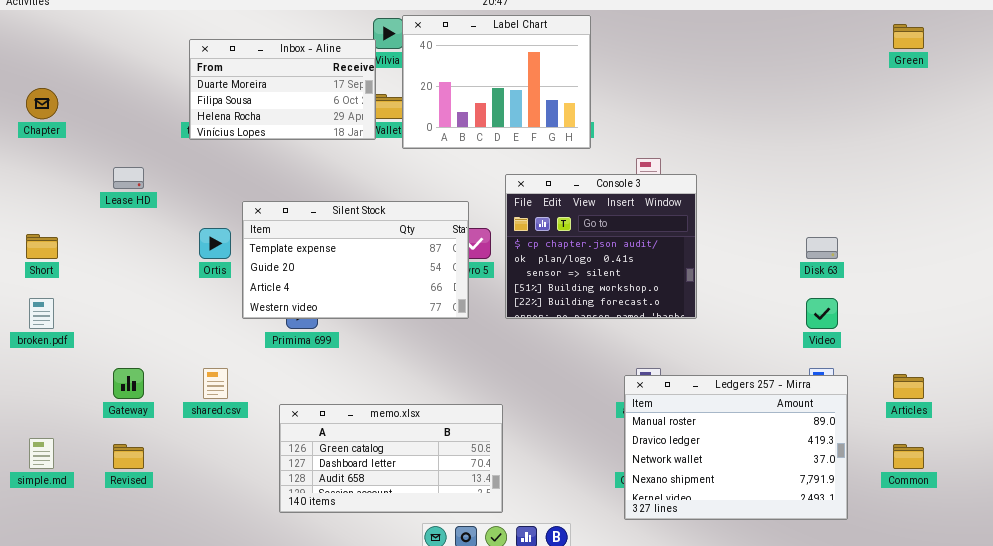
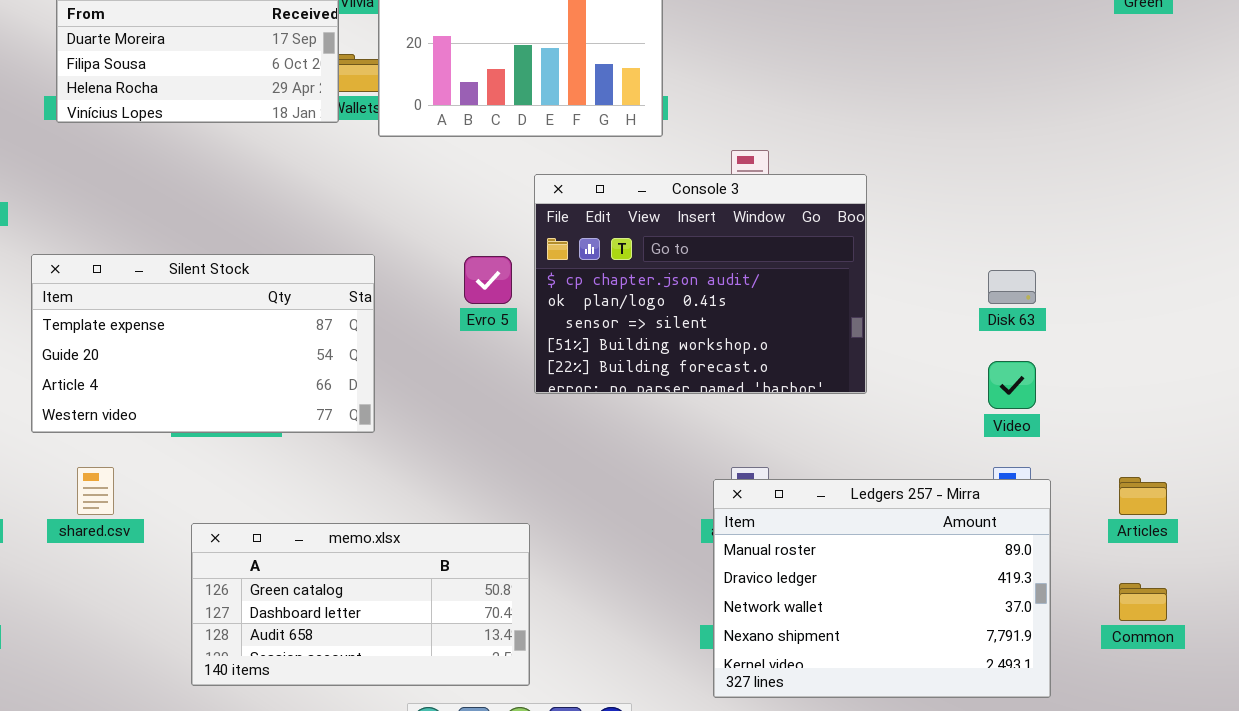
Console 3: [505,174,697,319] -> [534,174,867,394], resized
Silent Stock: [242,201,469,319] -> [31,254,375,433], moved

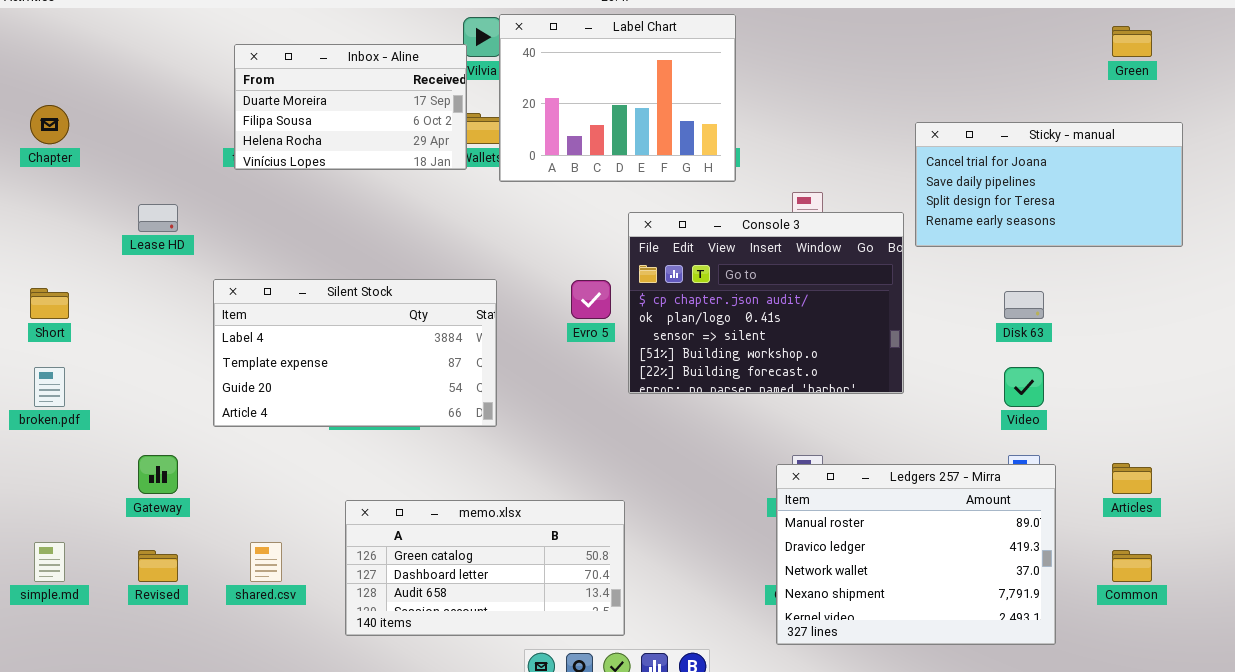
Sticky - manual: none -> [915,122,1183,247], opened
Silent Stock: [31,254,375,433] -> [213,279,497,427], scrolled up 1 row
shared.csv: [77,467,114,515] -> [250,542,282,582], moved

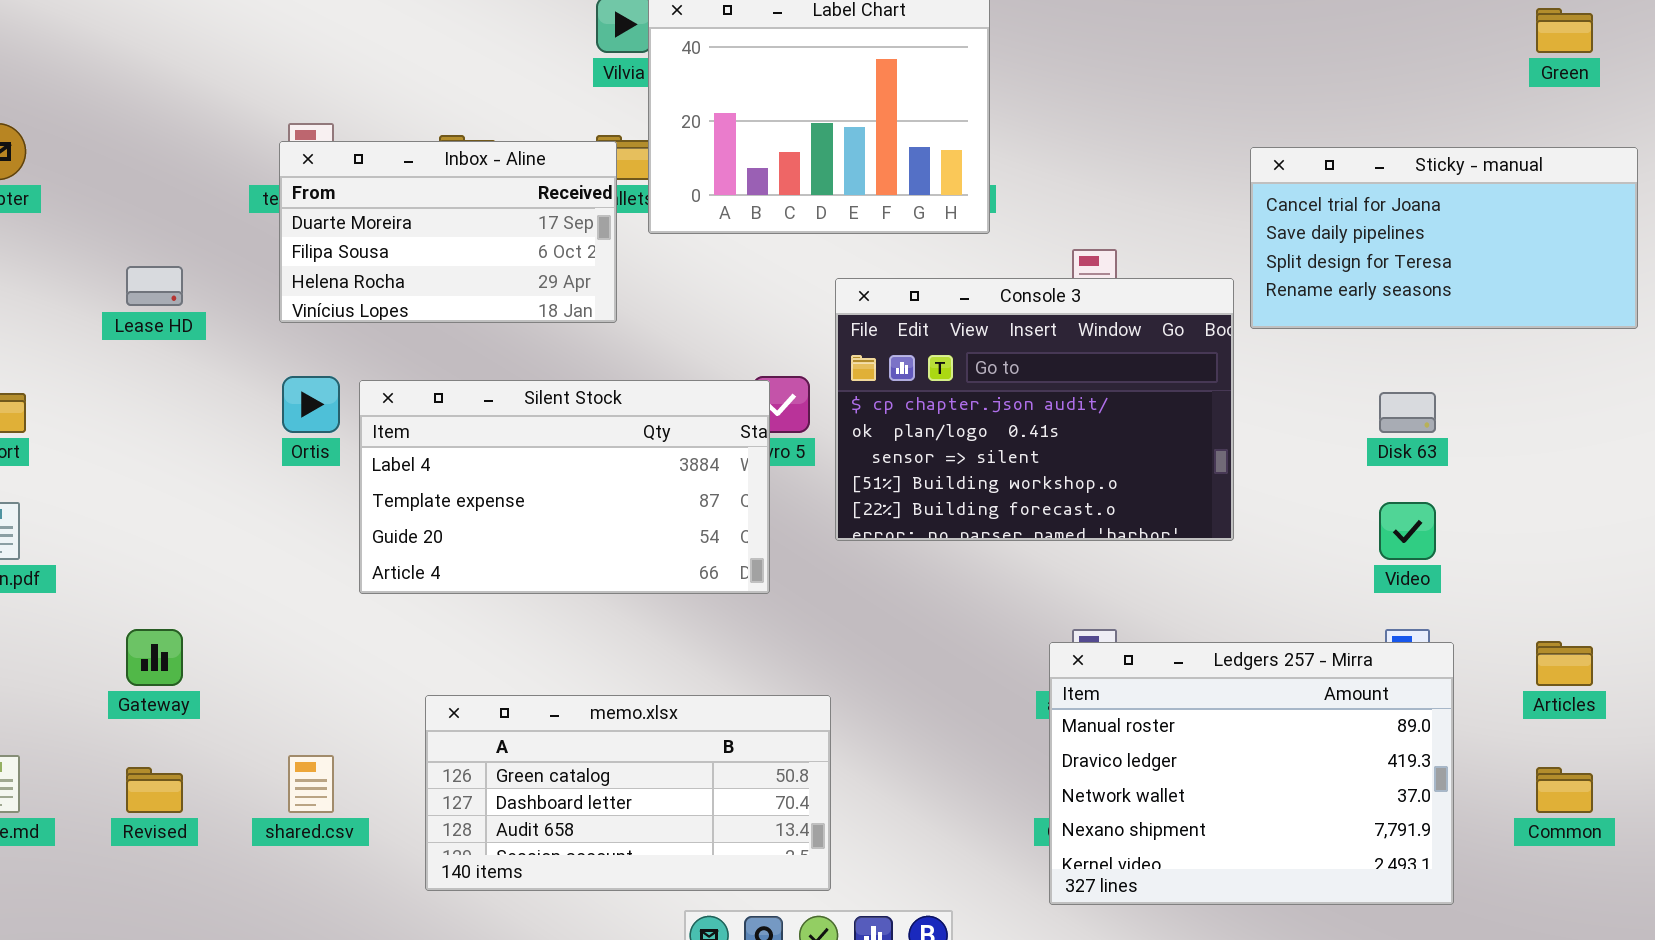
Inbox - Aline: [234,44,467,170] -> [279,141,617,323], moved
Silent Stock: [213,279,497,427] -> [359,380,770,594], moved

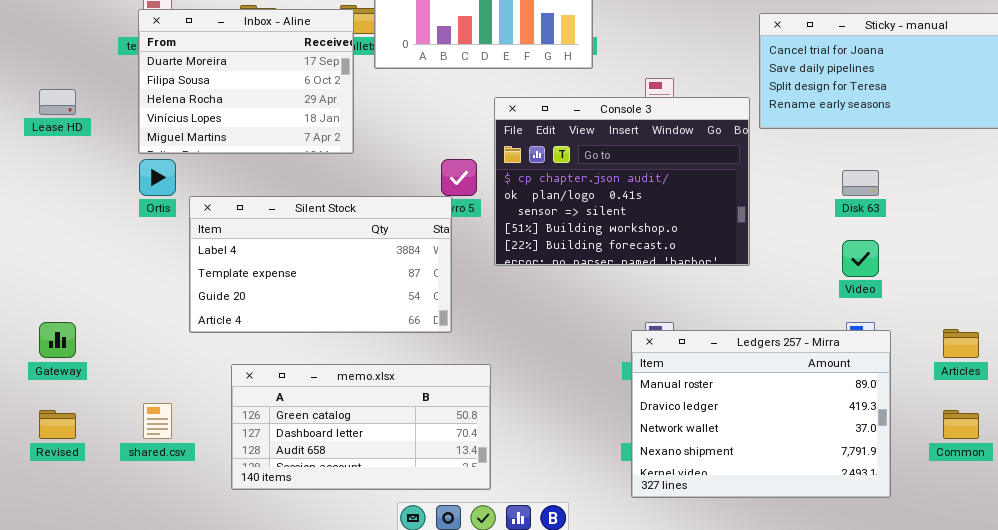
Inbox - Aline: [279,141,617,323] -> [138,9,354,154], resized
Silent Stock: [359,380,770,594] -> [189,196,452,333], moved

